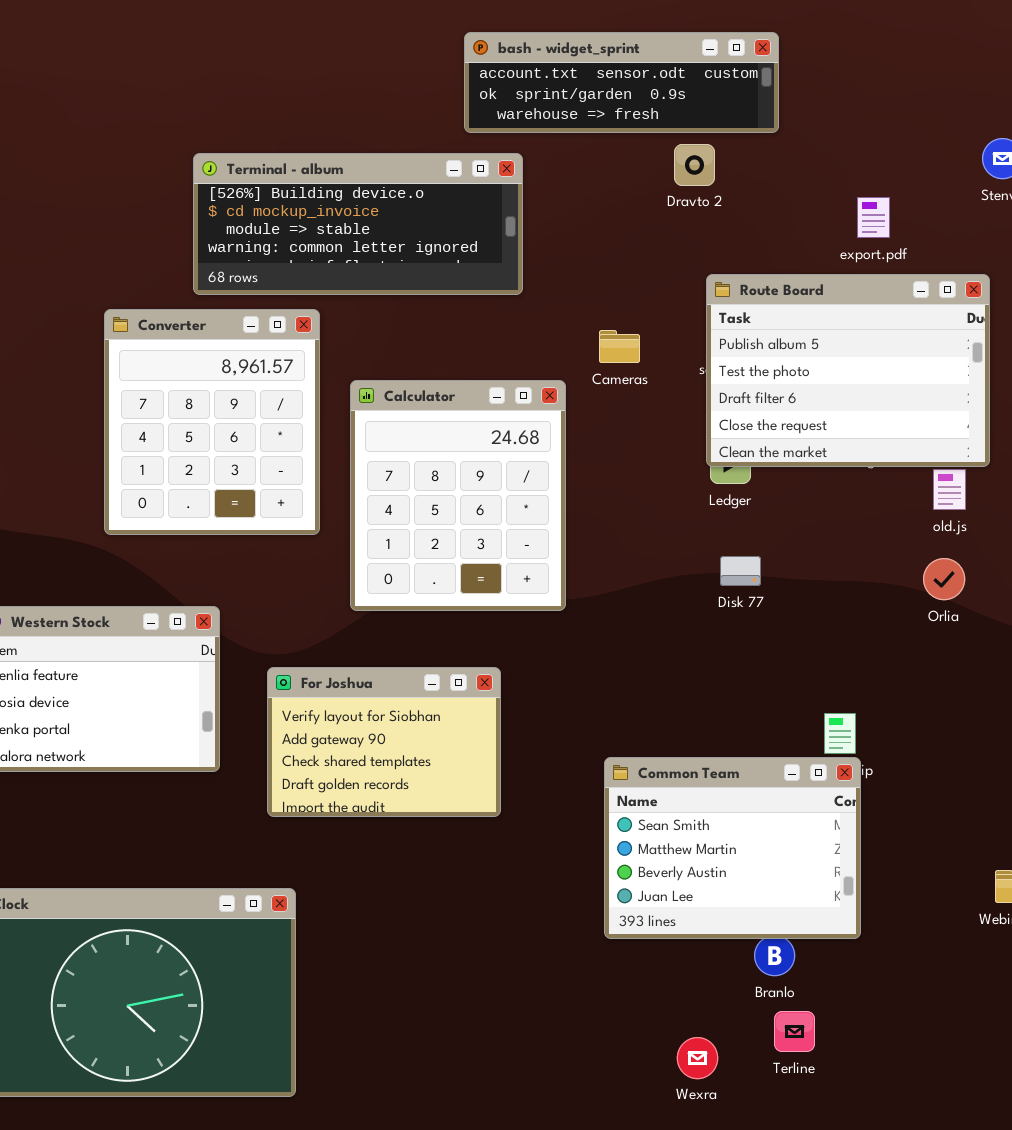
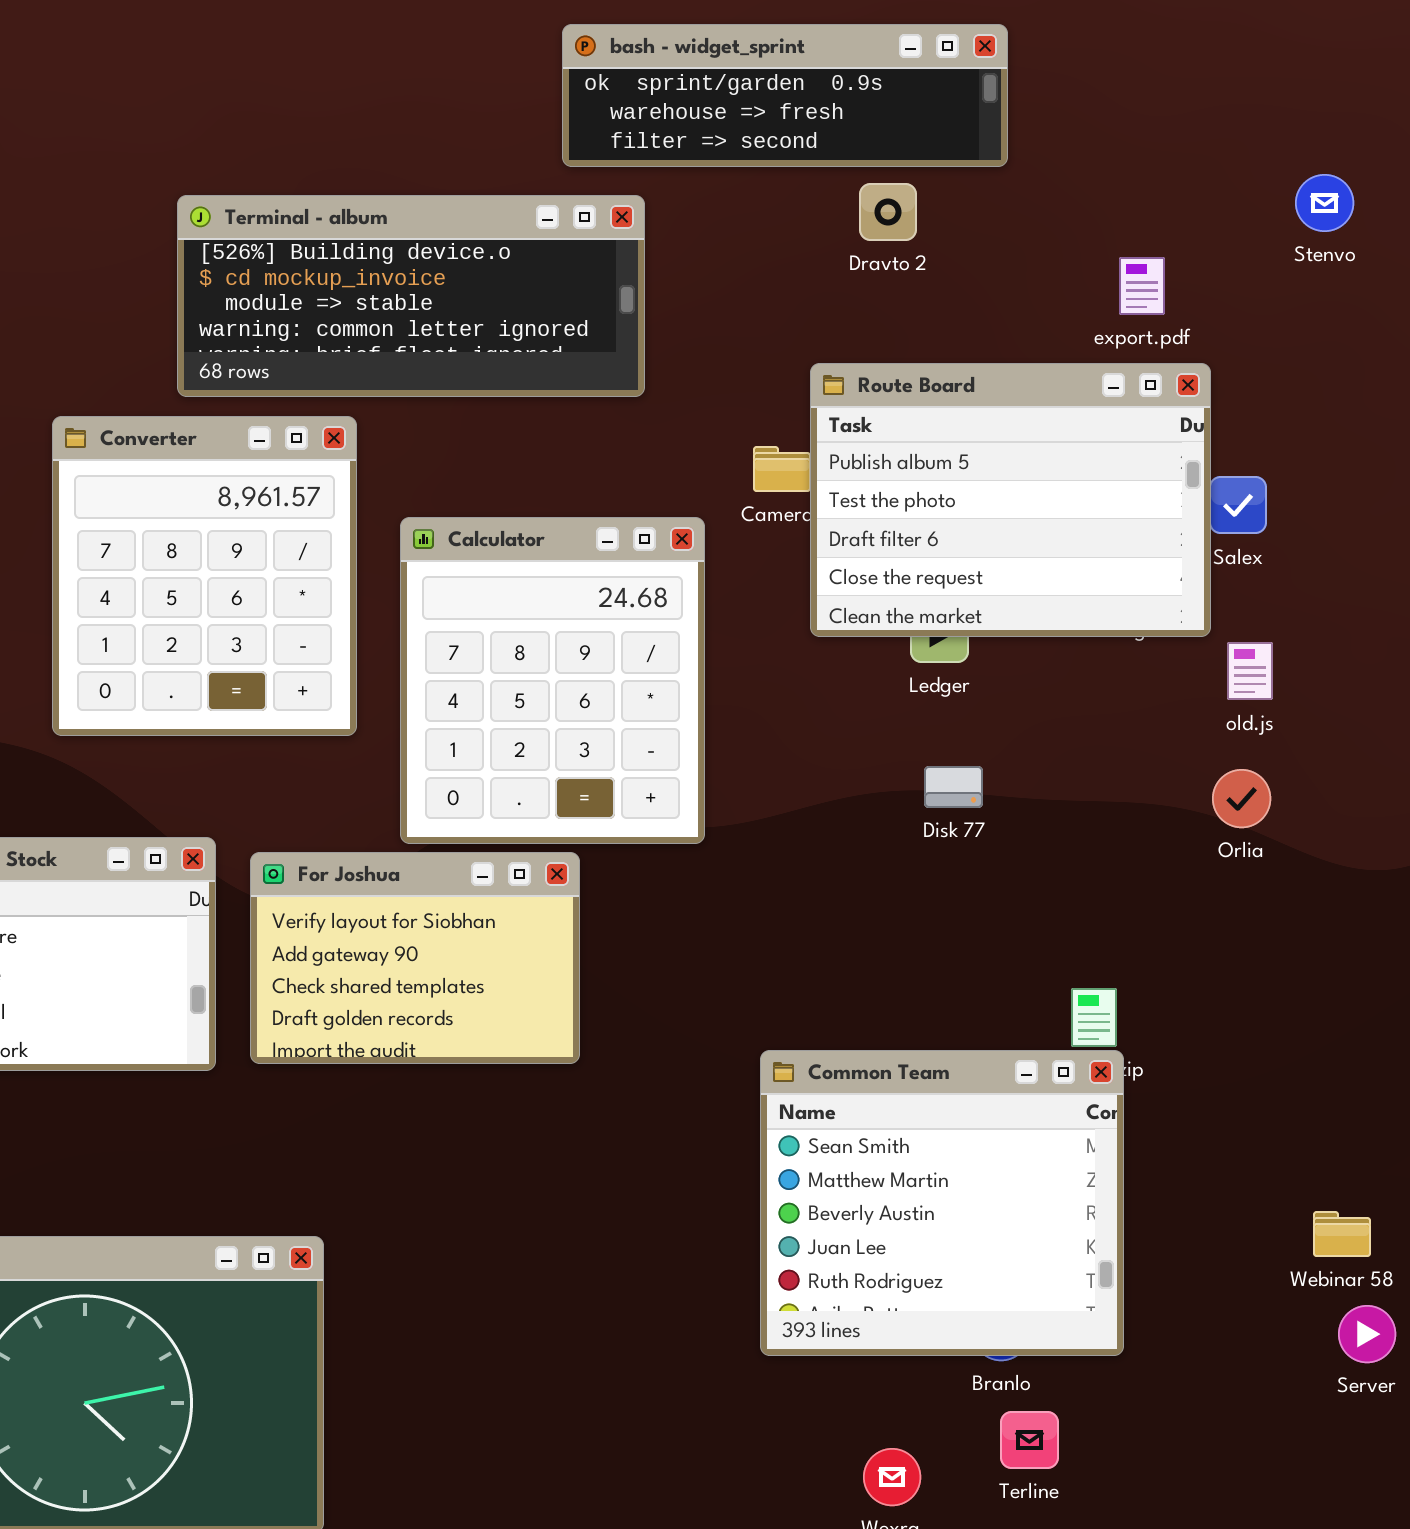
bash - widget_sprint: [464,32,779,133] -> [562,24,1008,167], scrolled down 1 row
Route Board: [706,274,990,467] -> [810,363,1211,637], moved
For Joshua: [267,667,501,817] -> [250,852,580,1064], moved
Common Team: [604,757,861,939] -> [760,1050,1124,1356], resized

